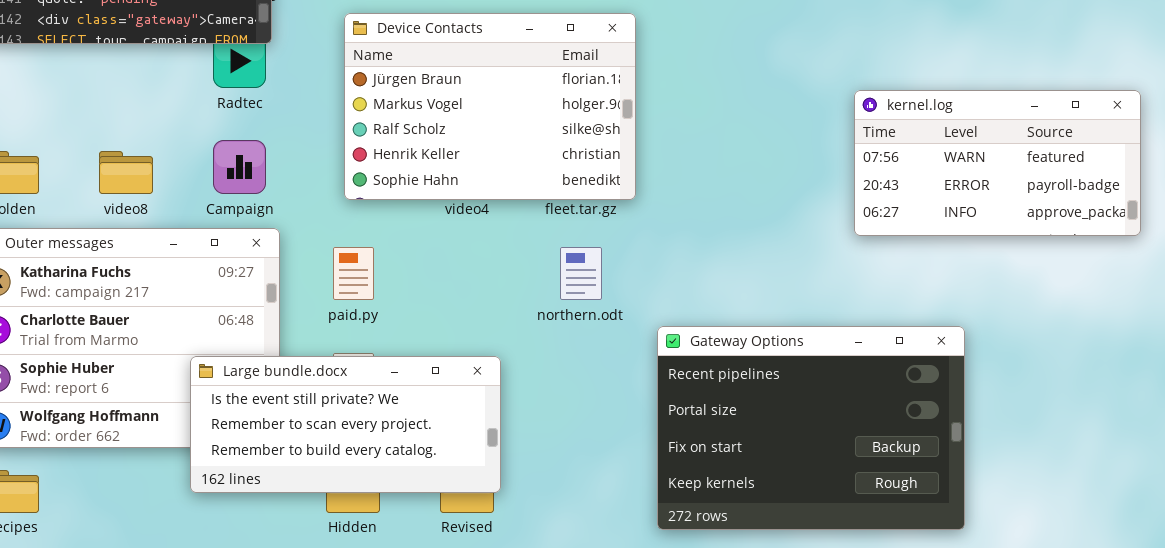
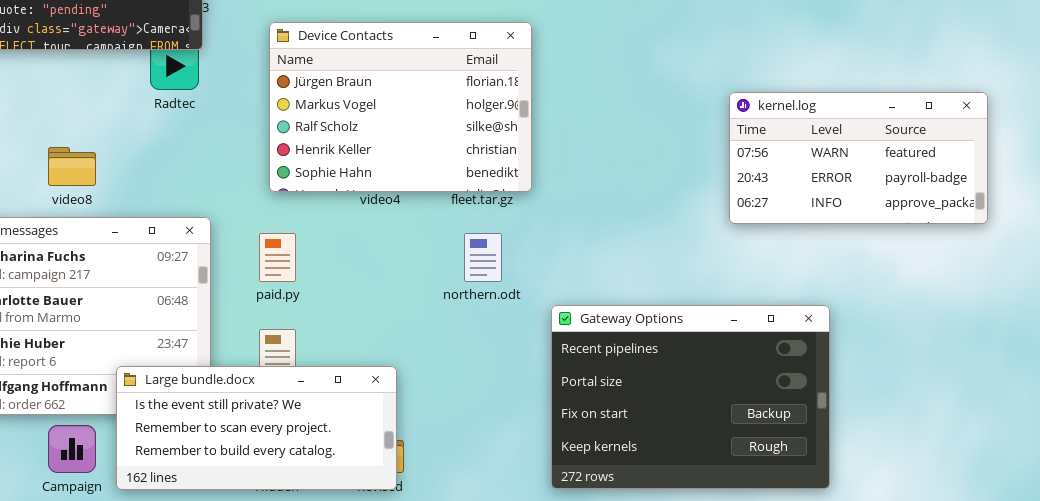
Campaign: [213,140,266,194] -> [48,425,96,473], moved
Large bundle.docx: [190,356,501,493] -> [116,366,397,490], moved

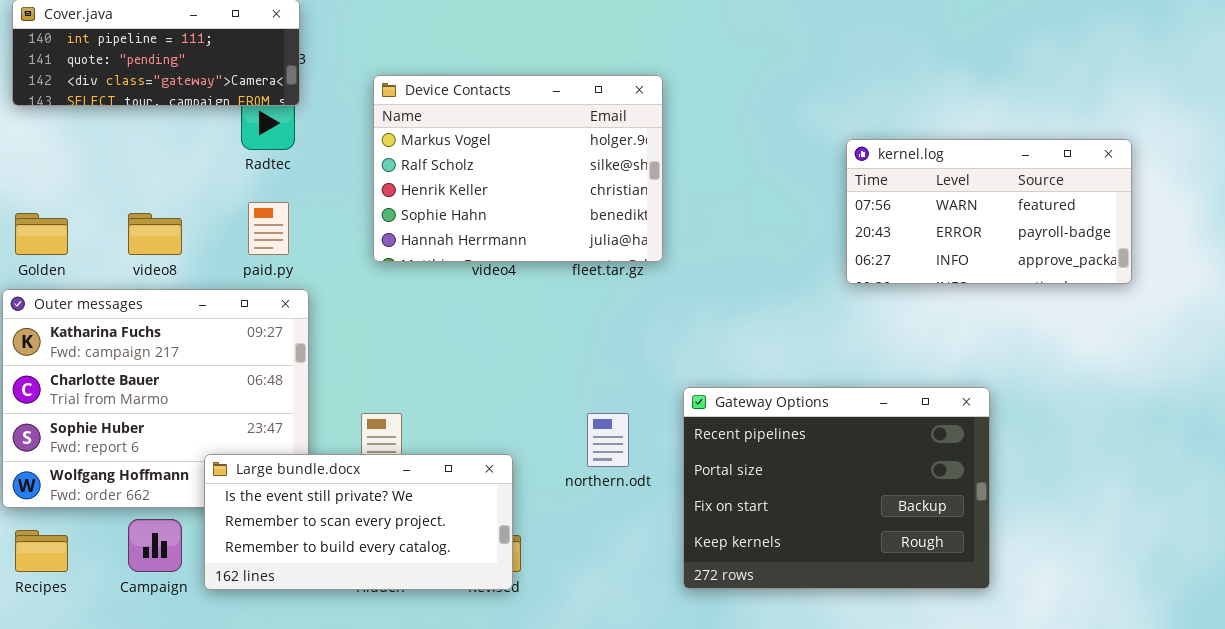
Device Contacts: [269,22,532,192] -> [373,75,663,262], scrolled down 1 row
kernel.log: [729,92,988,224] -> [846,139,1132,284], moved
paid.py: [259,233,296,282] -> [248,202,289,255], moved
northern.odt: [464,233,502,282] -> [587,413,629,467], moved

